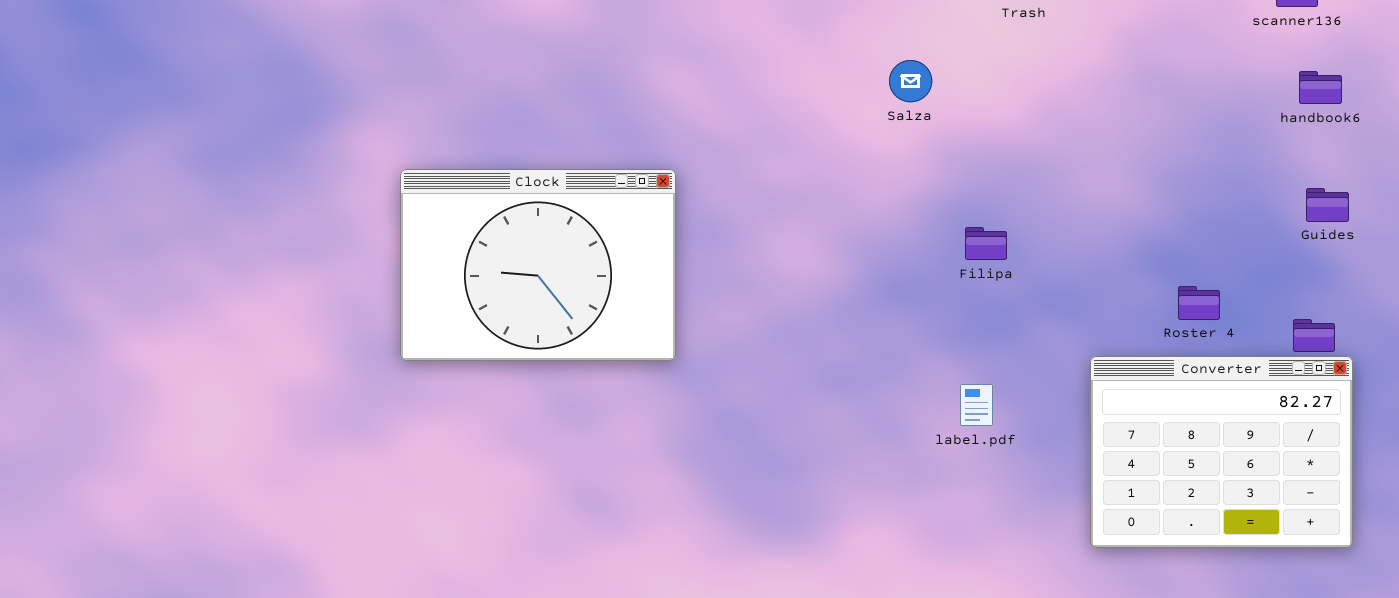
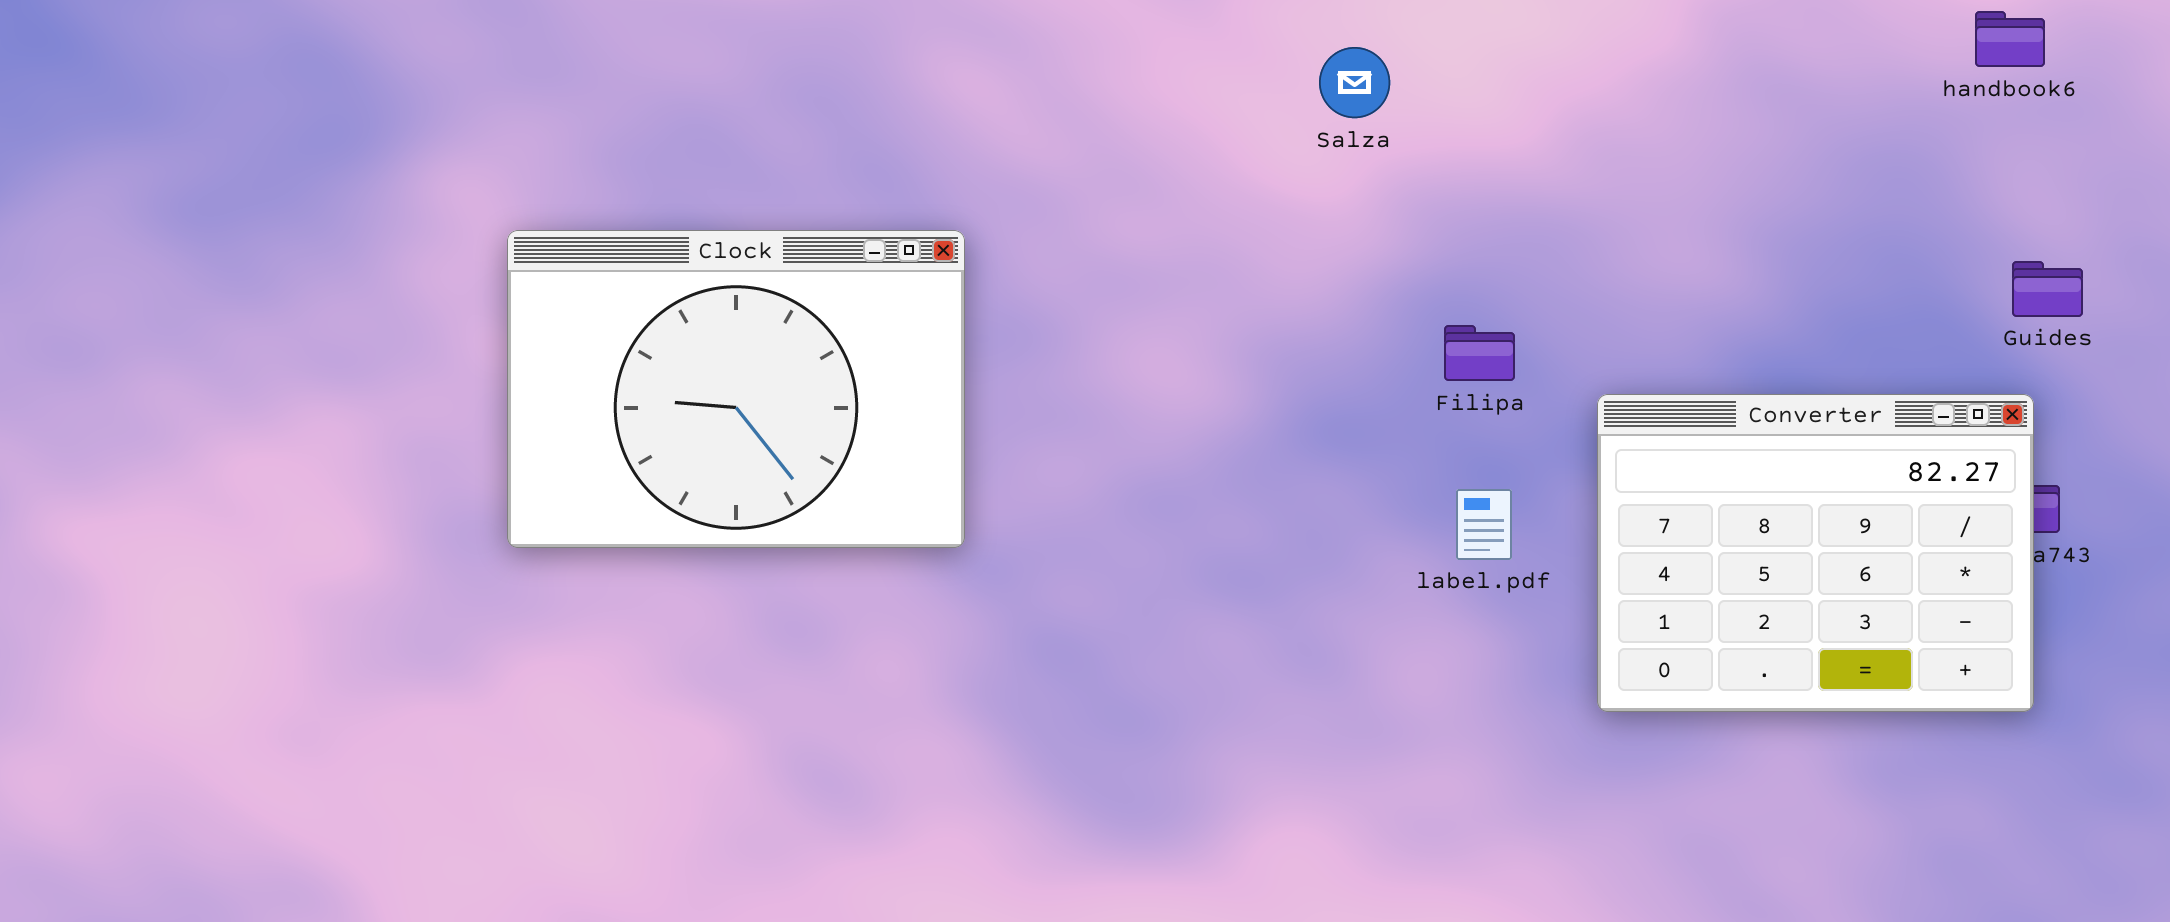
handbook6: [1299,71,1342,104] -> [1975,11,2045,67], moved
Converter: [1090,356,1353,548] -> [1597,394,2034,712], moved
label.pdf: [960,384,993,426] -> [1456,489,1512,560], moved

